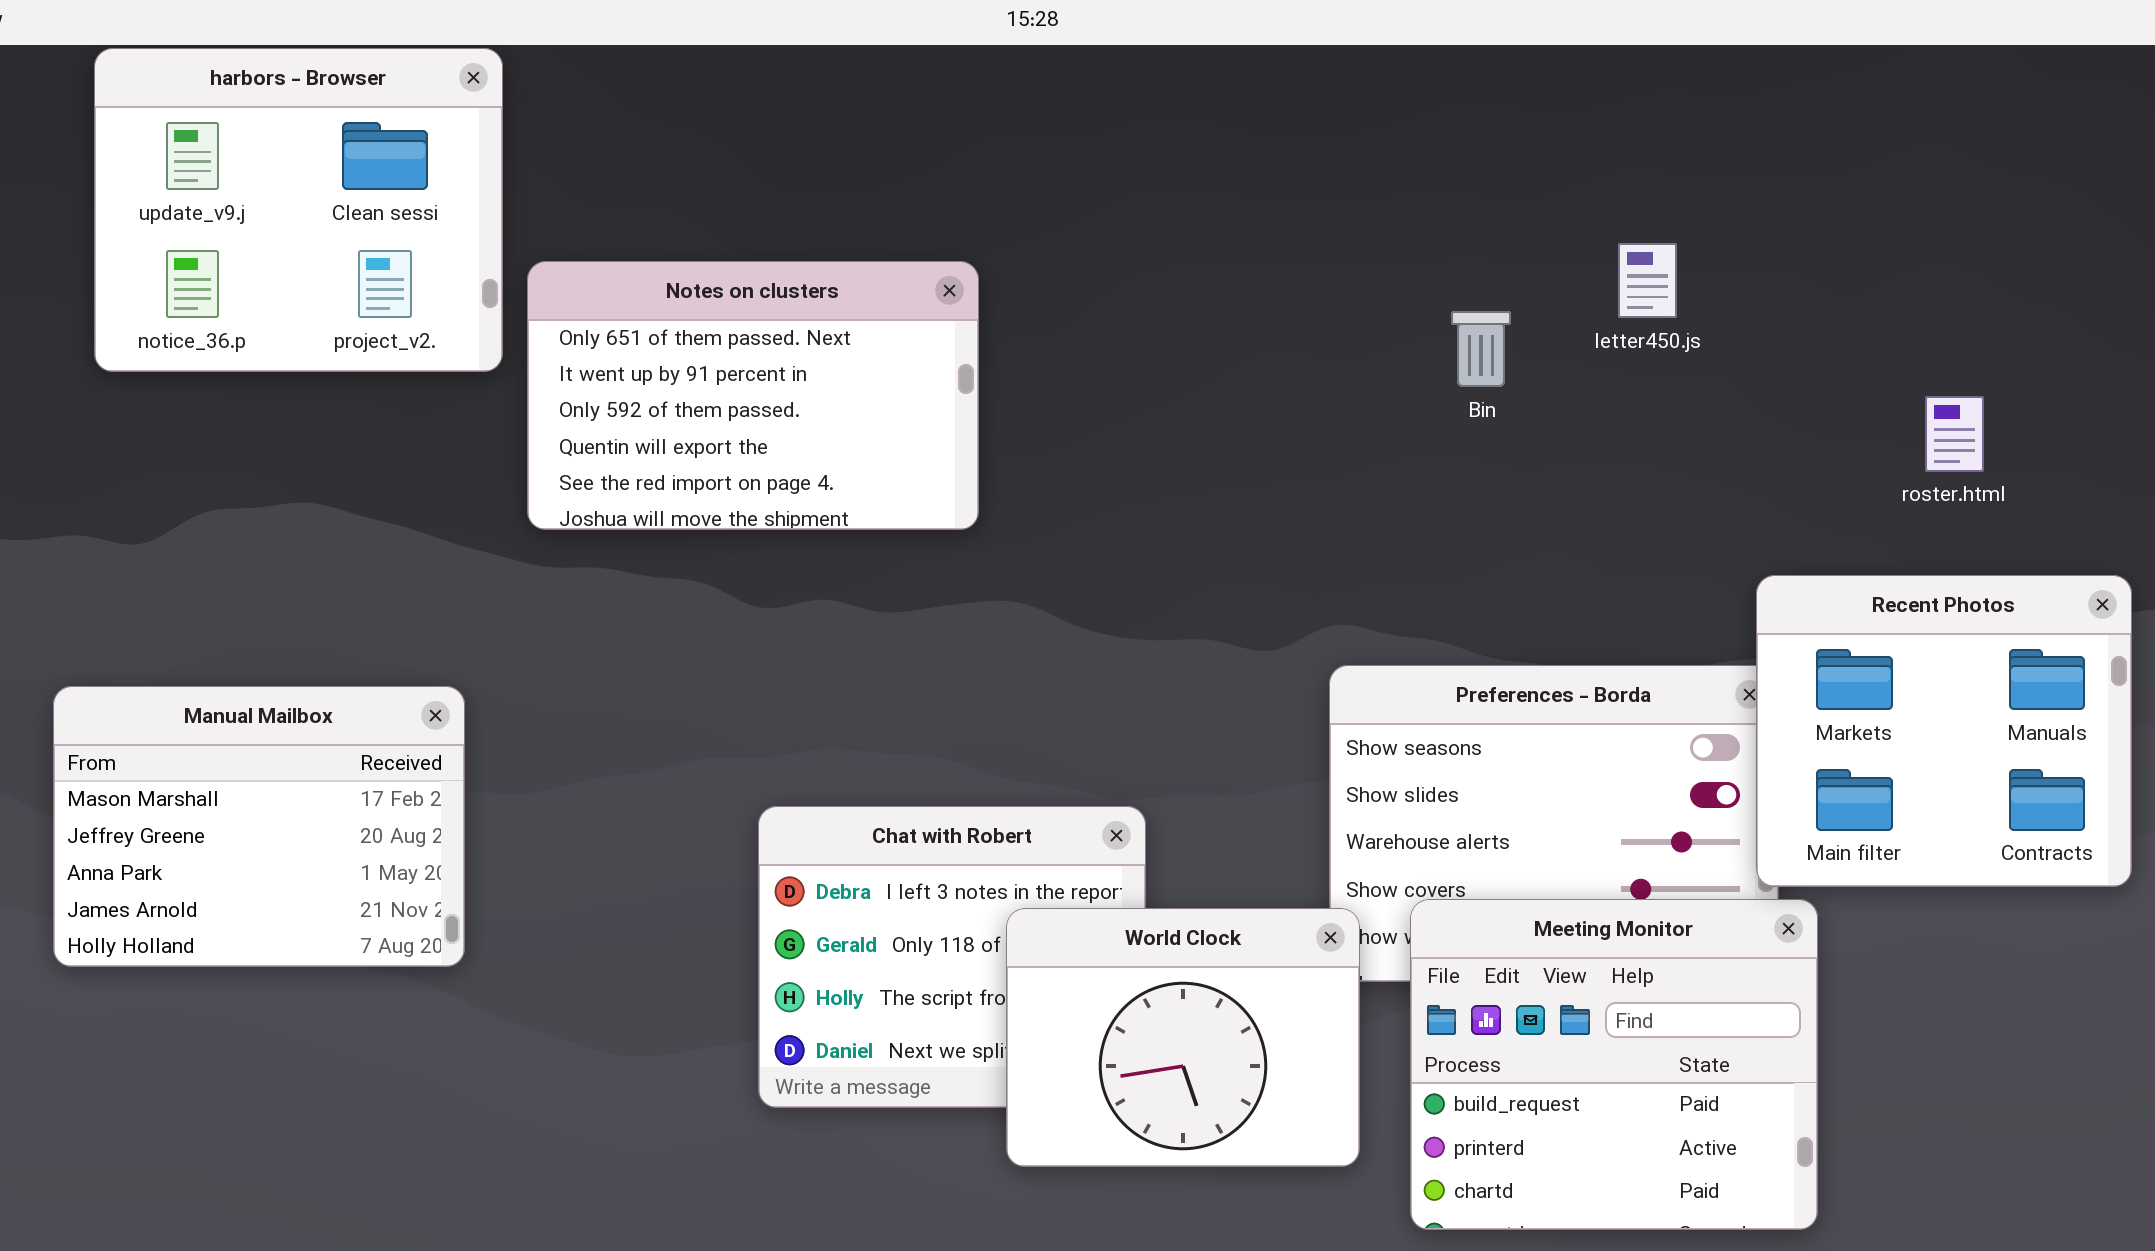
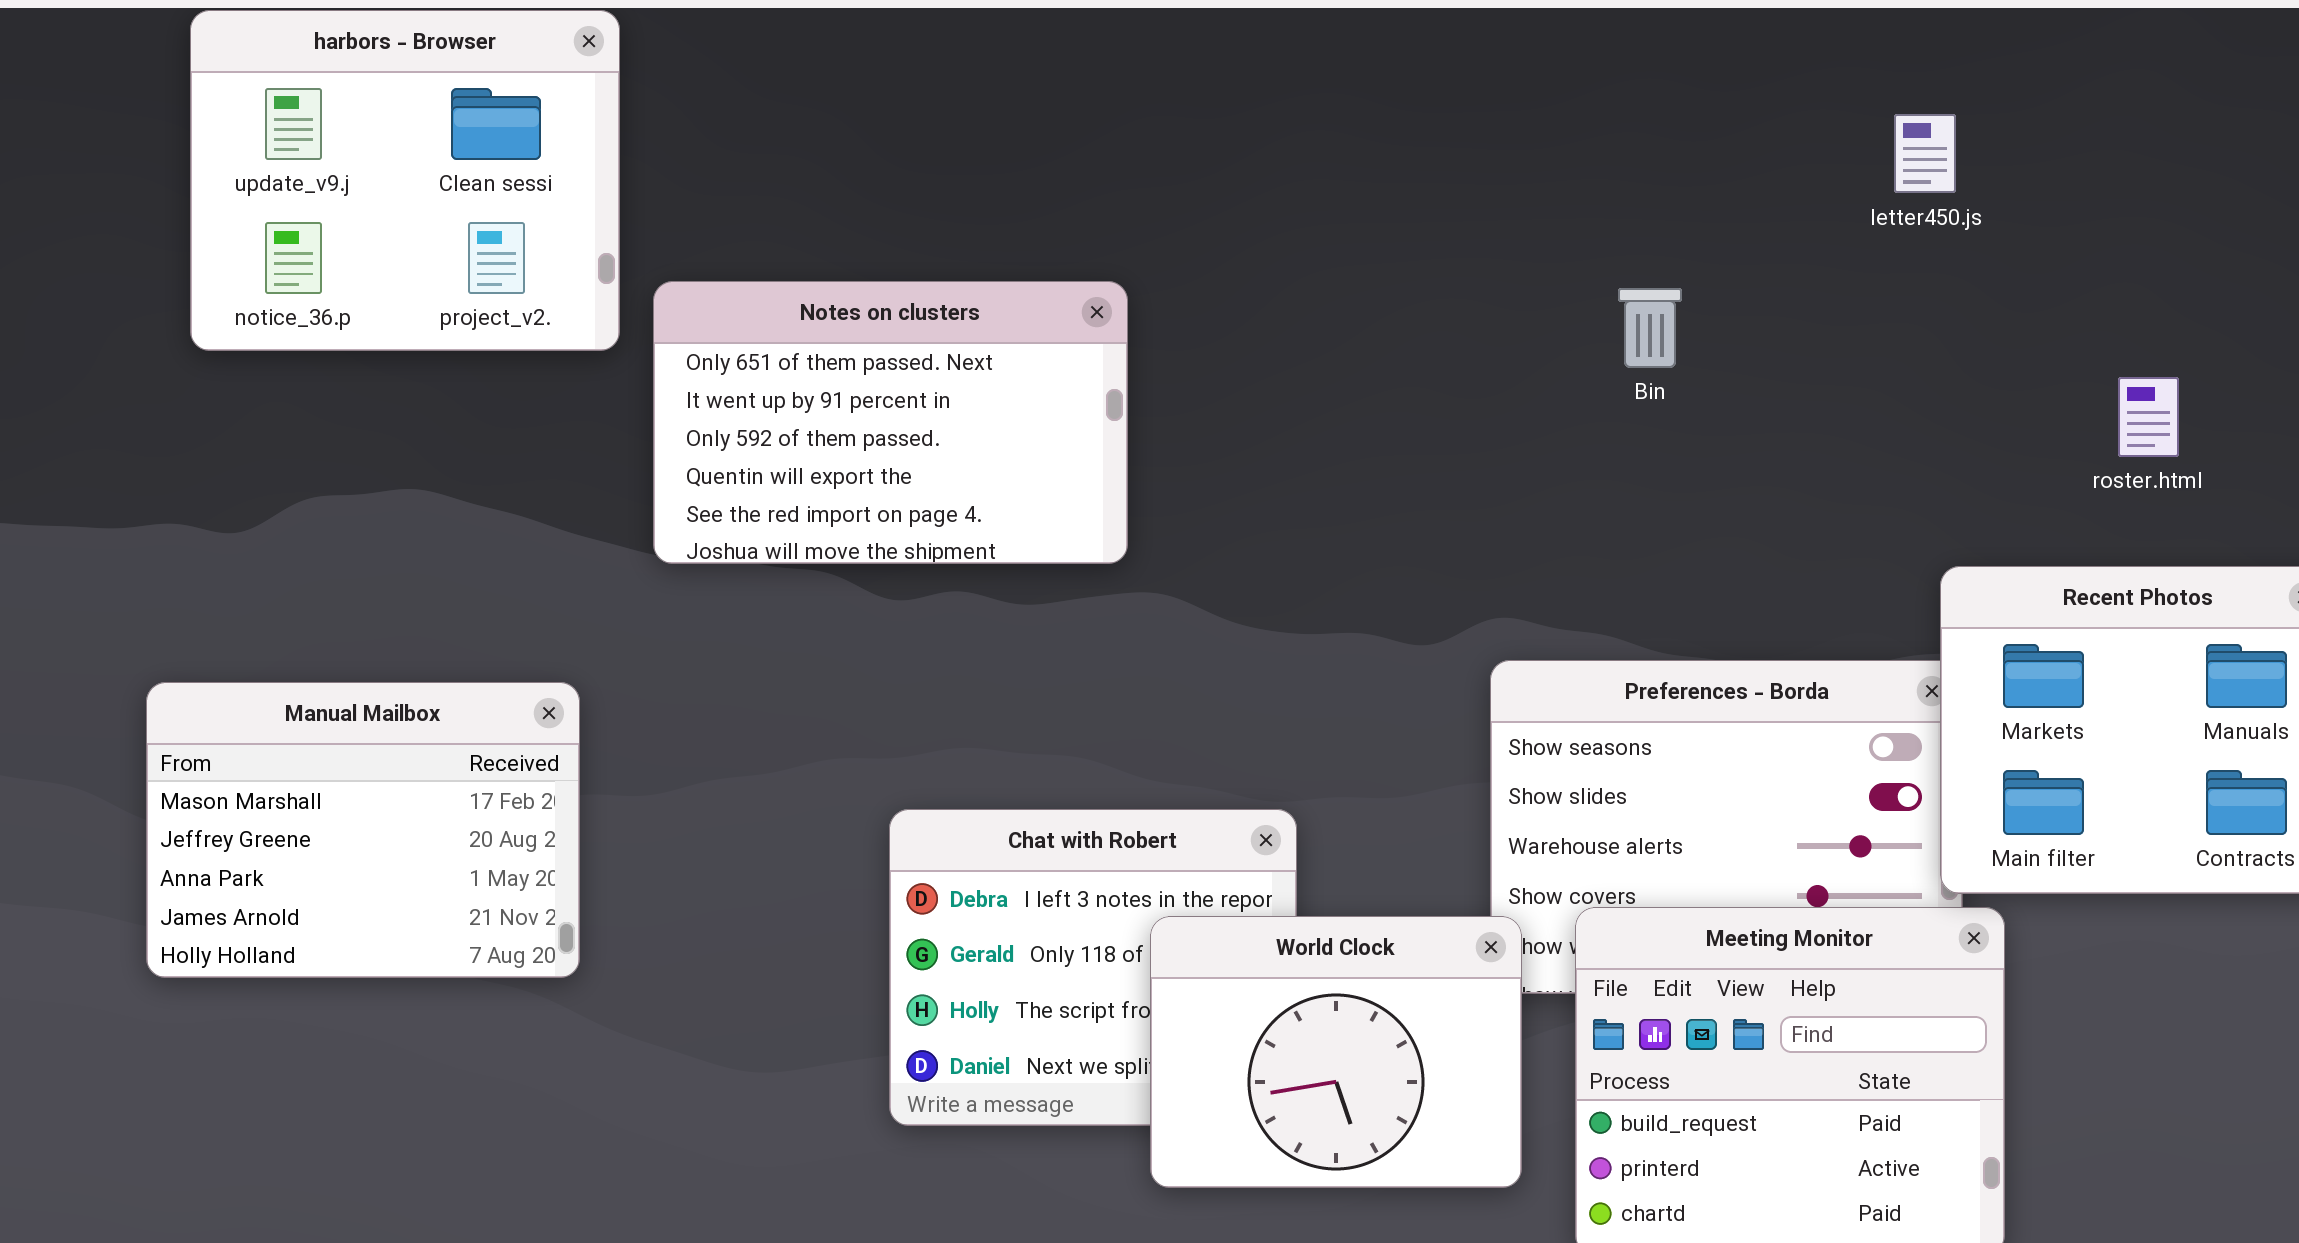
letter450.js: [1618,243,1677,318] -> [1894,114,1956,193], moved
Notes on clusters: [527,261,979,530] -> [653,281,1128,564], moved

